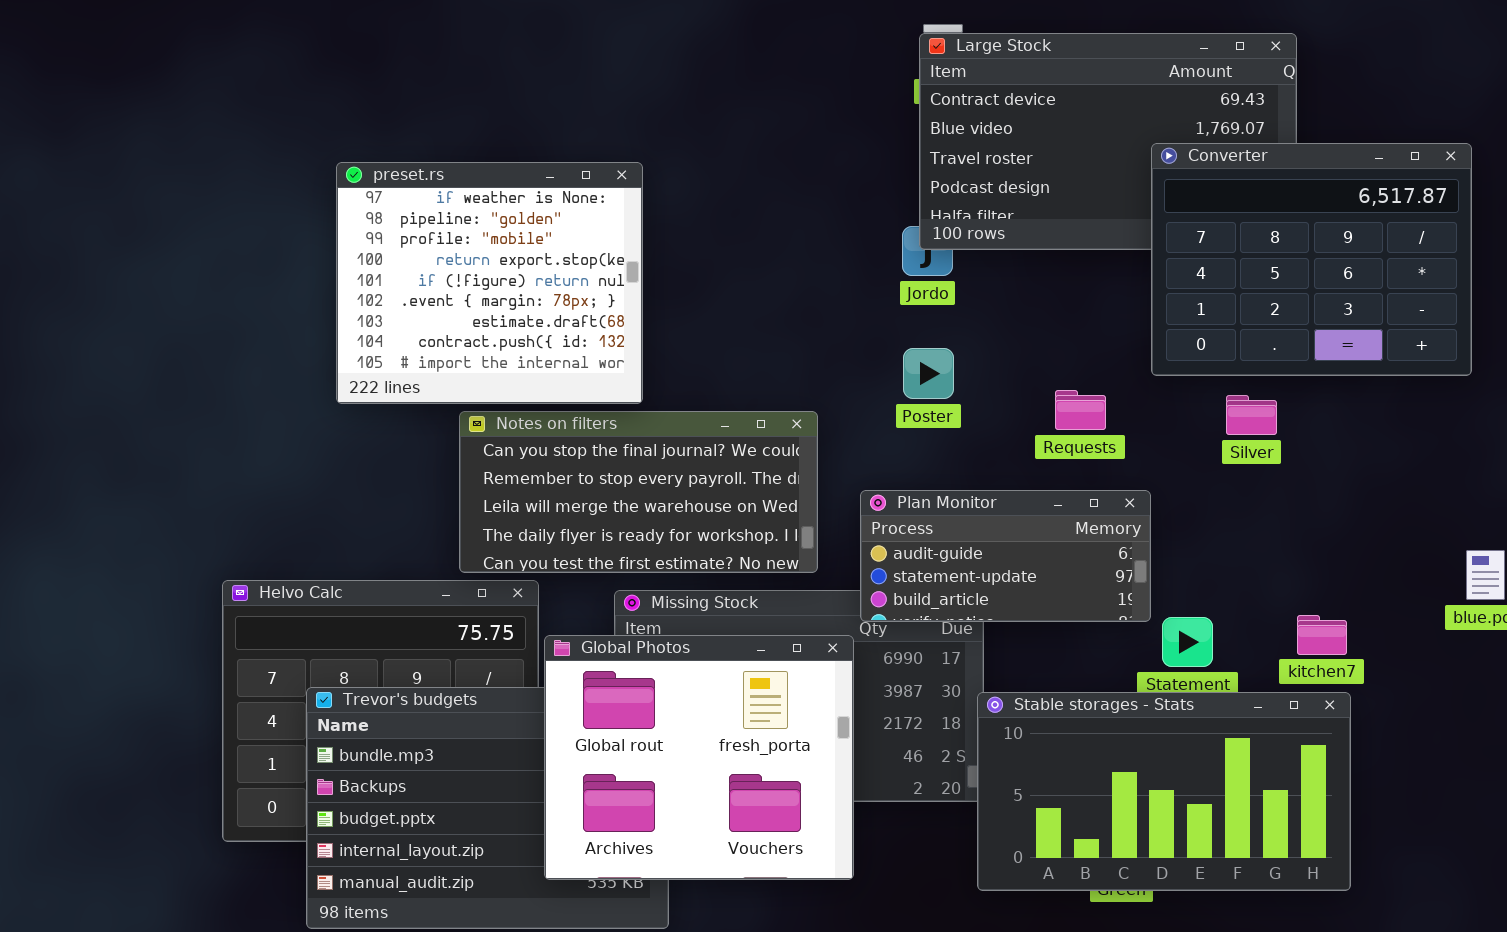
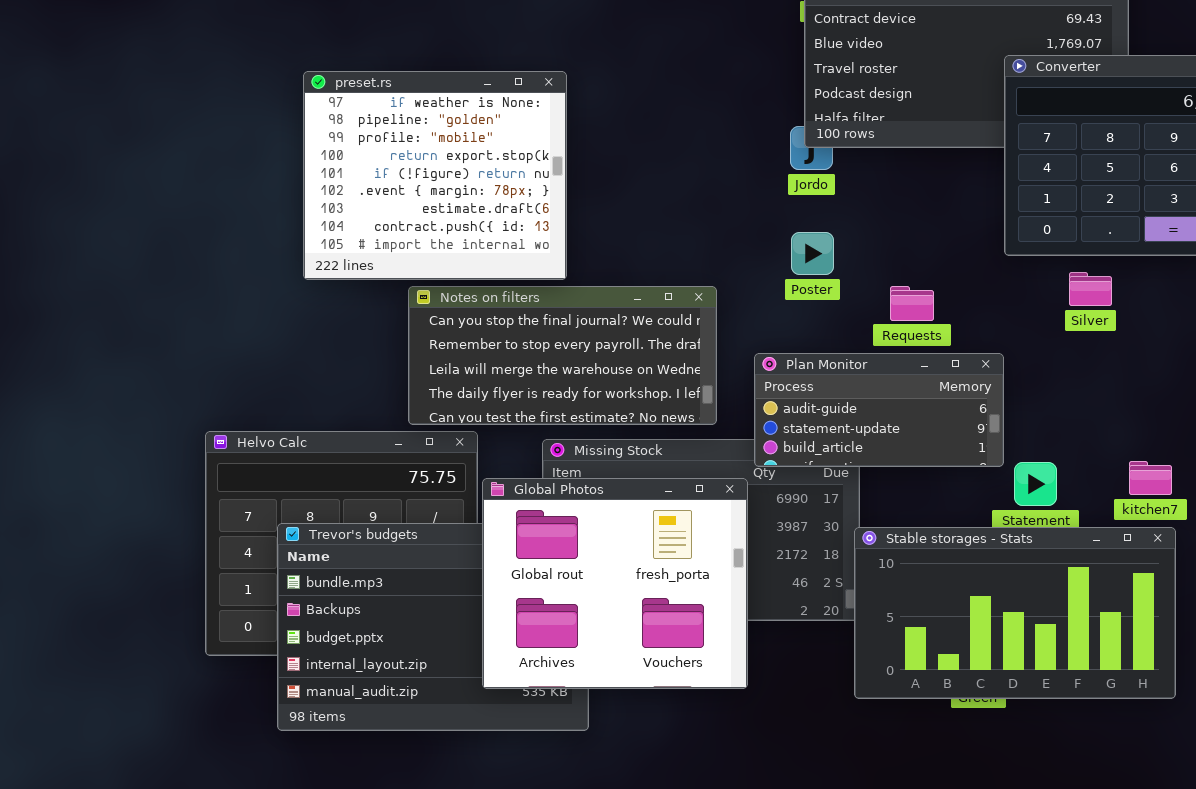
Requests: [1055,390,1106,430] -> [890,286,934,321], moved

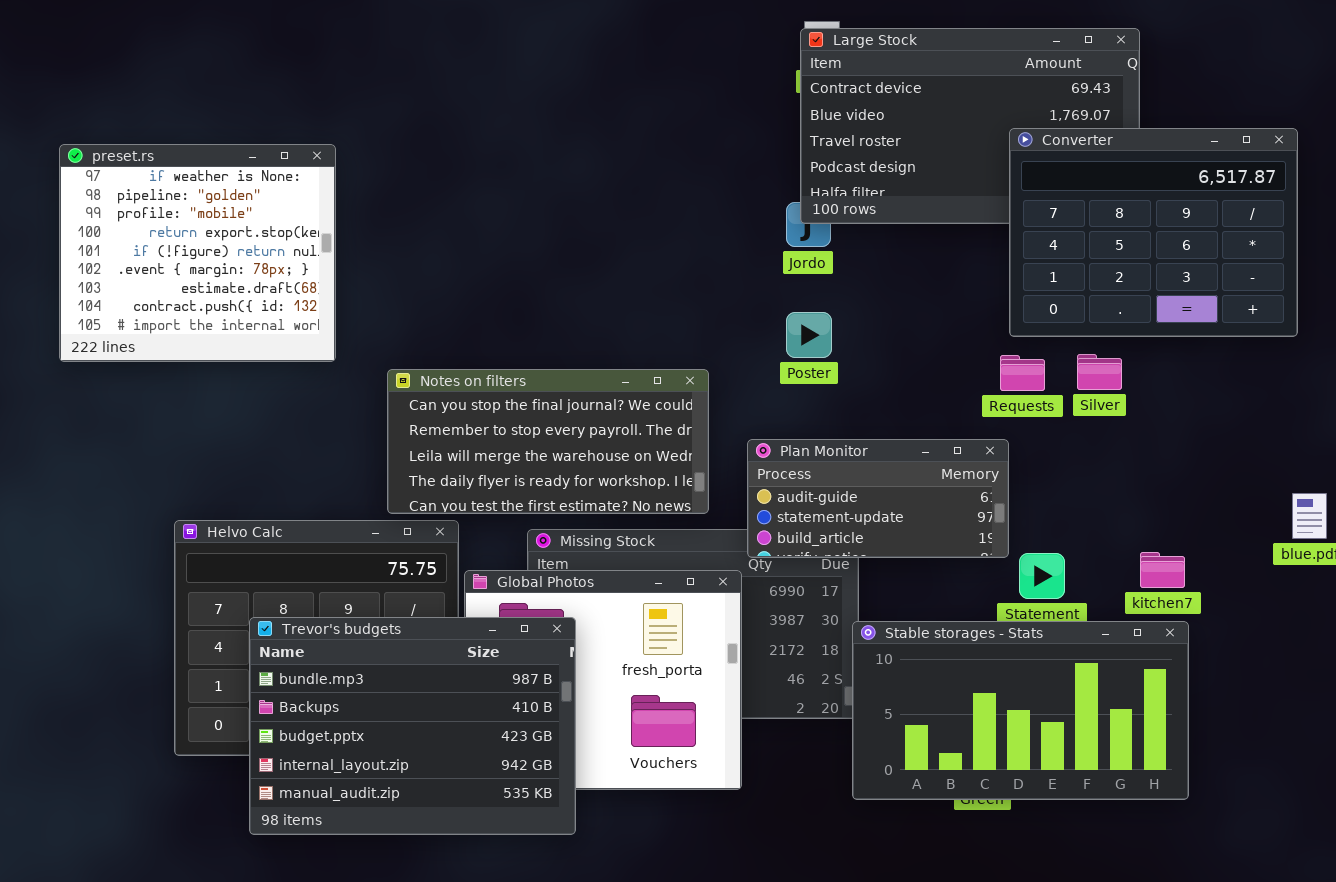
preset.rs: [303,71,567,280] -> [59,144,336,362], moved
Requests: [890,286,934,321] -> [1000,355,1045,391], moved
Trevor's budgets: [277,523,589,731] -> [249,617,576,835], raised

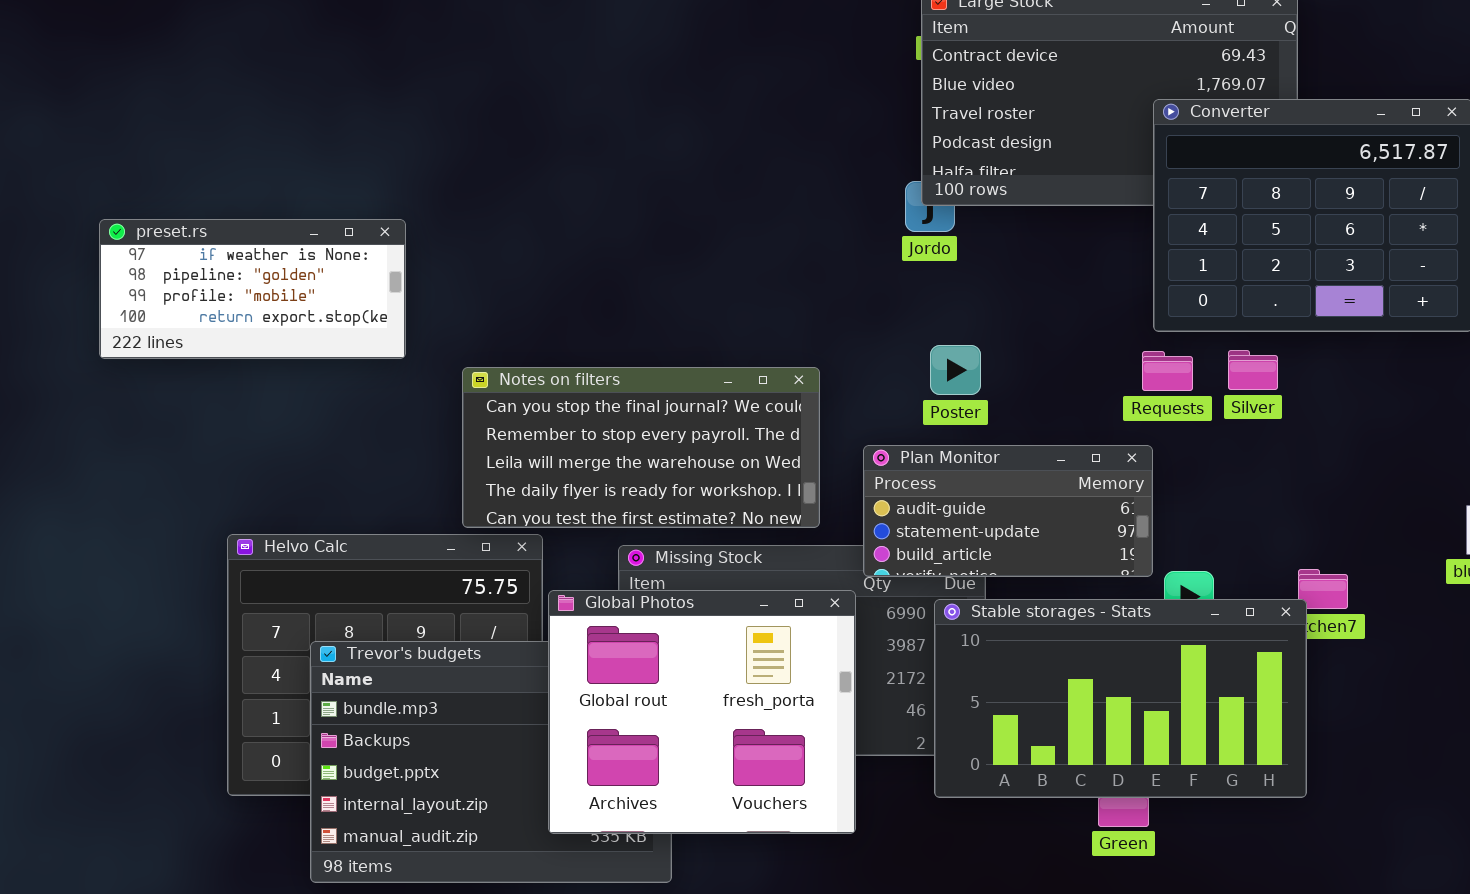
preset.rs: [59,144,336,362] -> [99,219,406,359], resized
Poster: [786,312,832,358] -> [930,345,981,395], moved
Global Photos: [464,570,742,790] -> [548,590,856,834], raised
Stable storages - Stats: [852,621,1189,800] -> [934,599,1307,798], moved

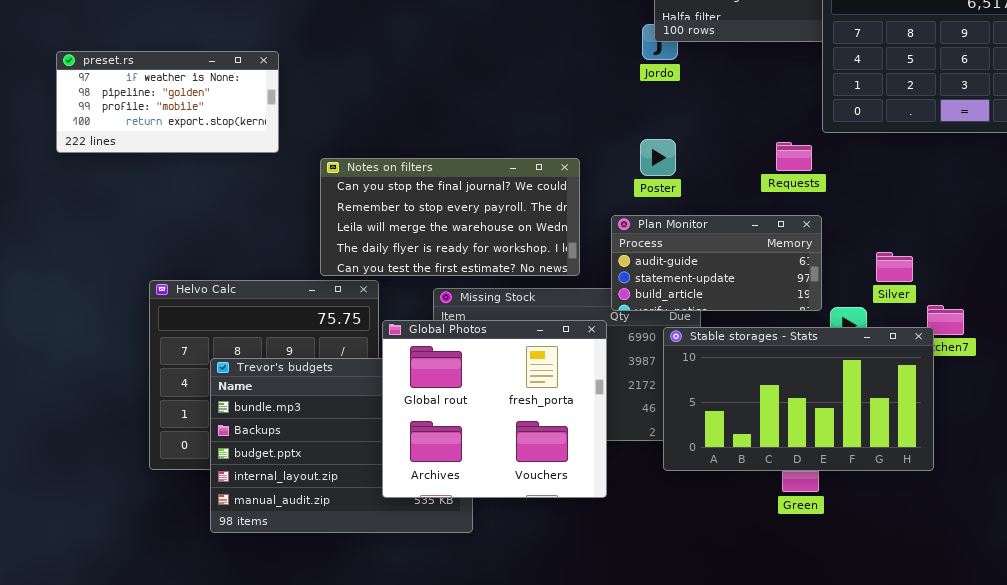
Poster: [930,345,981,395] -> [640,139,676,176], moved
Silver: [1228,350,1278,390] -> [876,252,913,282], moved
Requests: [1142,351,1193,391] -> [776,142,812,171], moved

